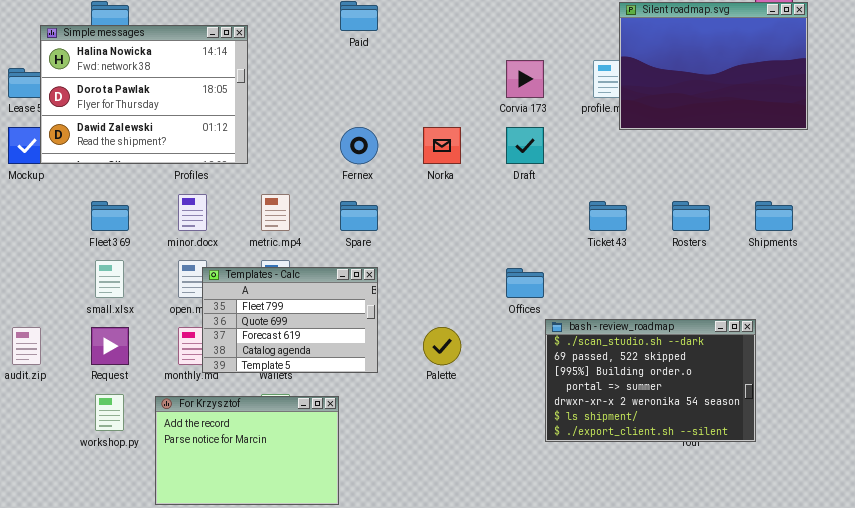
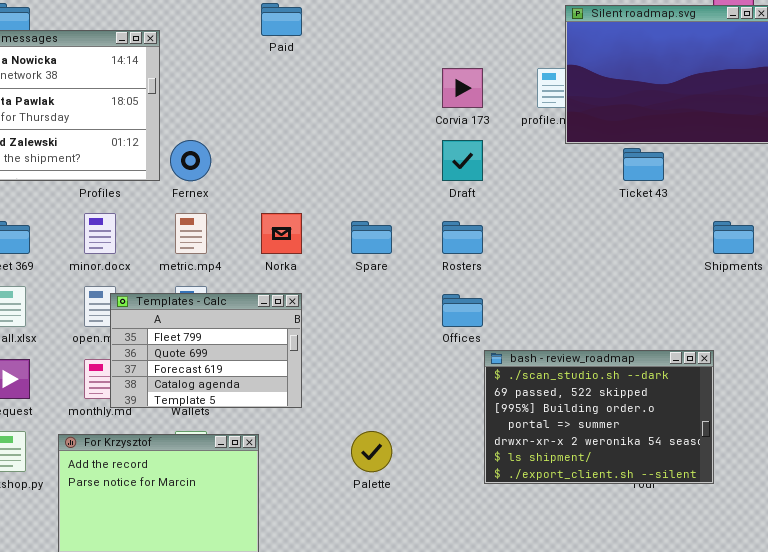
Fernex: [340,127,378,164] -> [170,140,211,181], moved
Norka: [423,127,461,164] -> [261,213,302,254], moved
Spare: [340,201,378,231] -> [351,221,392,254], moved
Ticket 43: [589,201,627,231] -> [623,148,664,181], moved
Rosters: [672,201,710,231] -> [442,221,483,254], moved
Palette: [423,327,461,365] -> [351,431,392,472], moved

